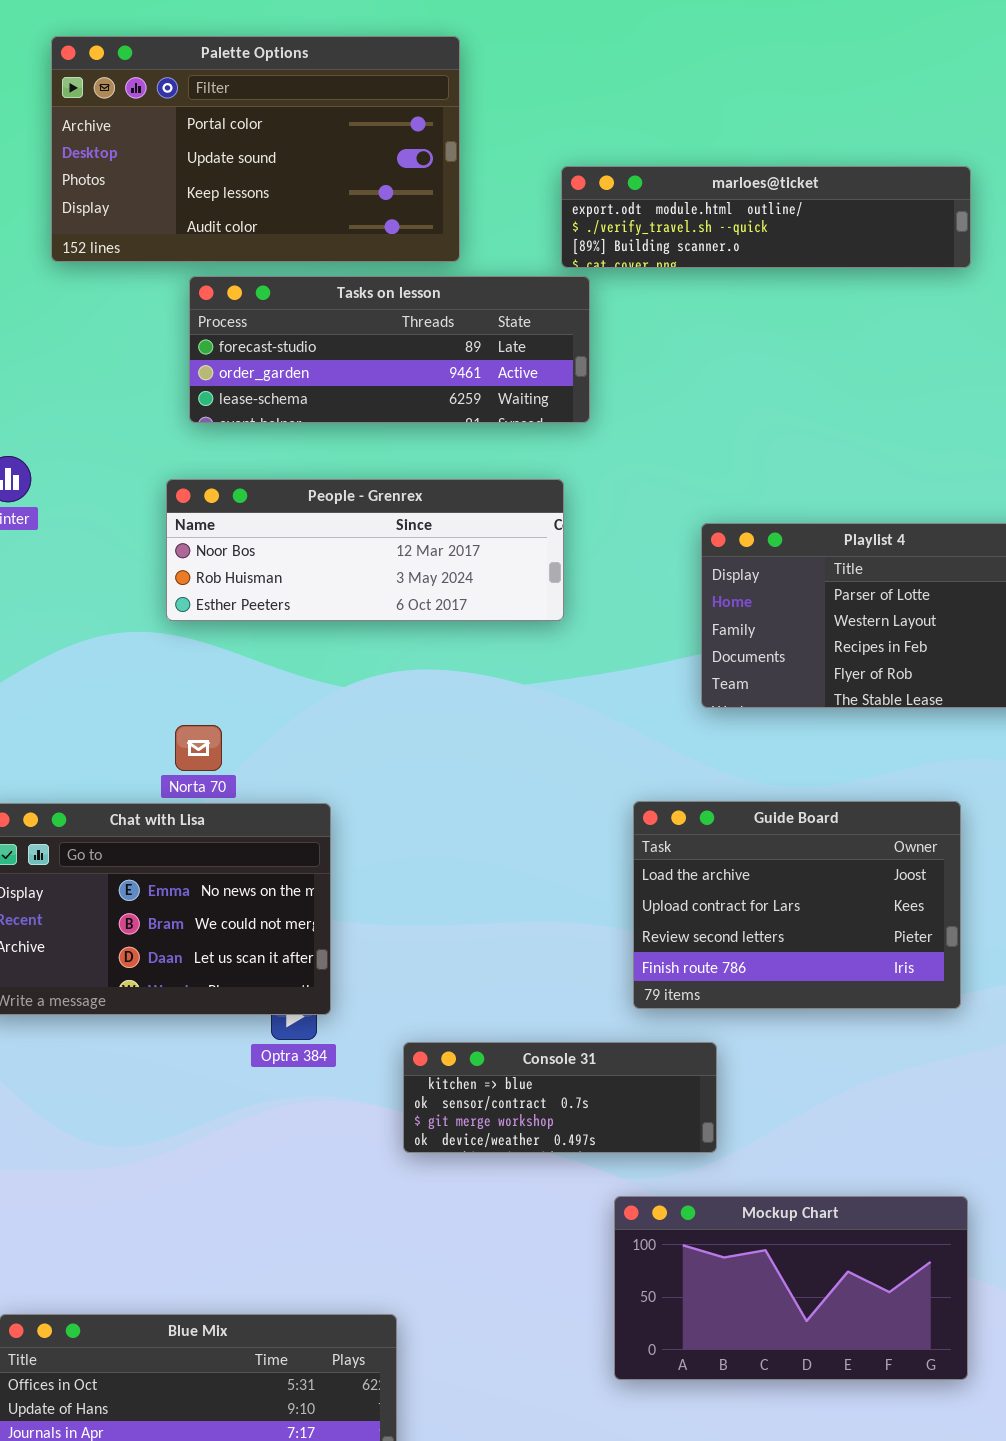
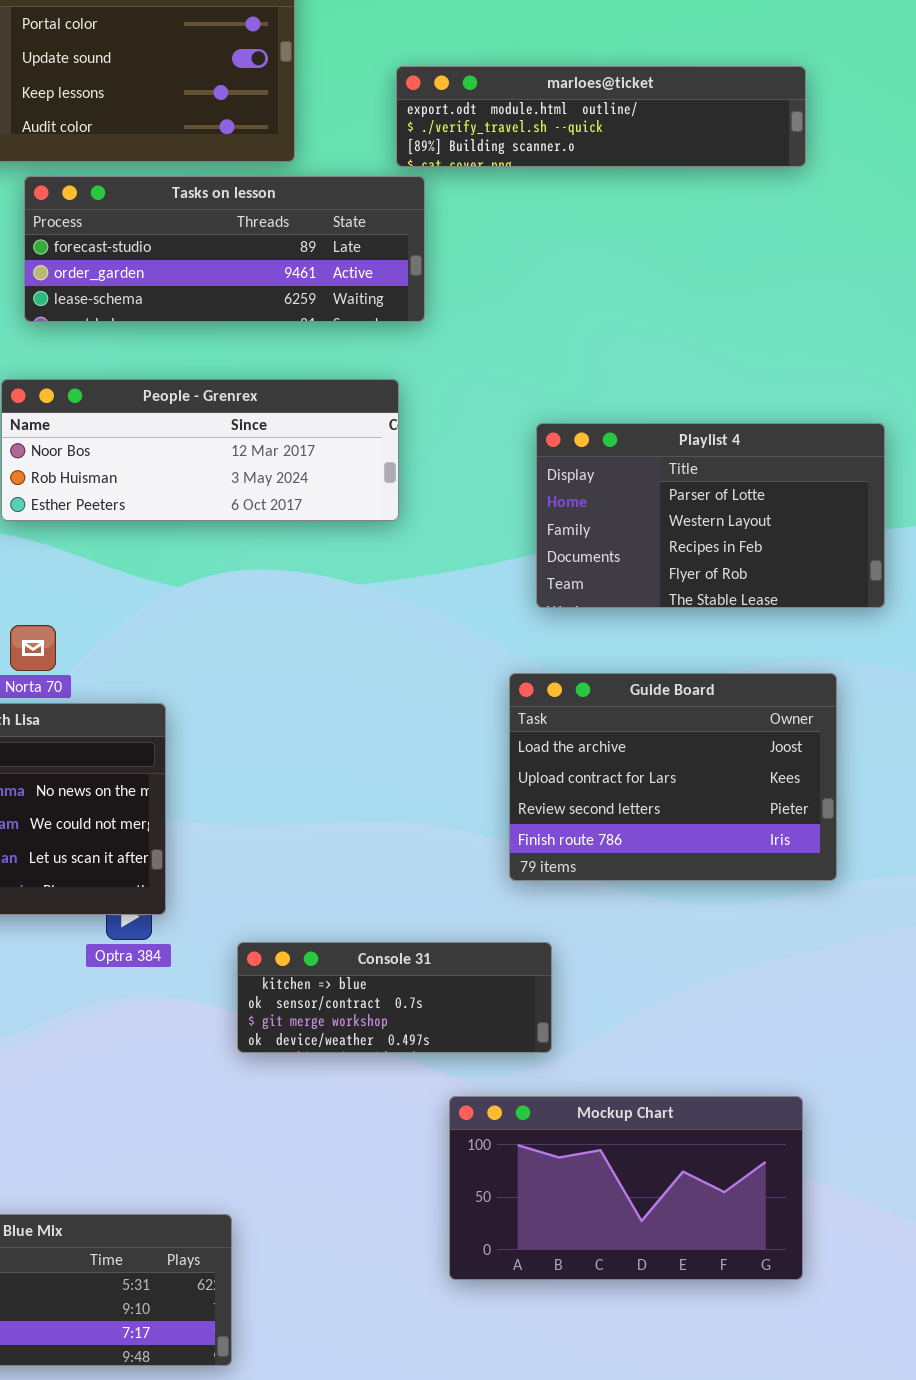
Guide Board: [633,801,961,1009] -> [509,673,837,881], moved

